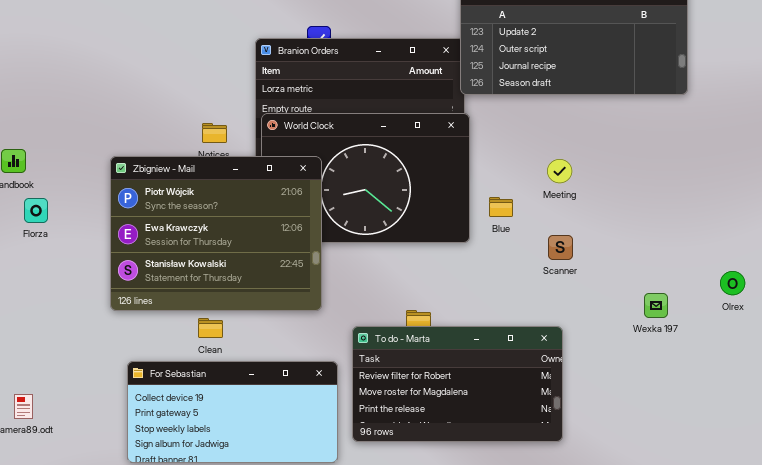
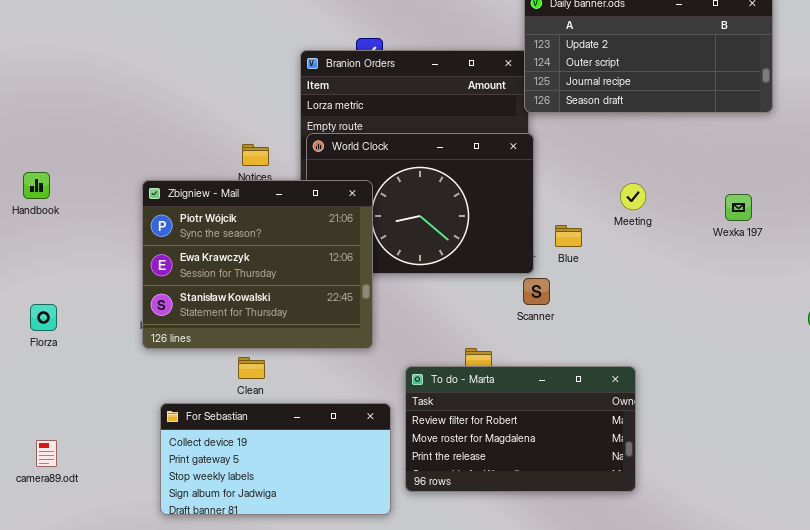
Florza: [24,198,48,223] -> [30,304,57,331], moved
Scanner: [548,235,573,260] -> [523,278,550,305], moved
Wexka 197: [644,293,668,318] -> [725,194,752,221], moved

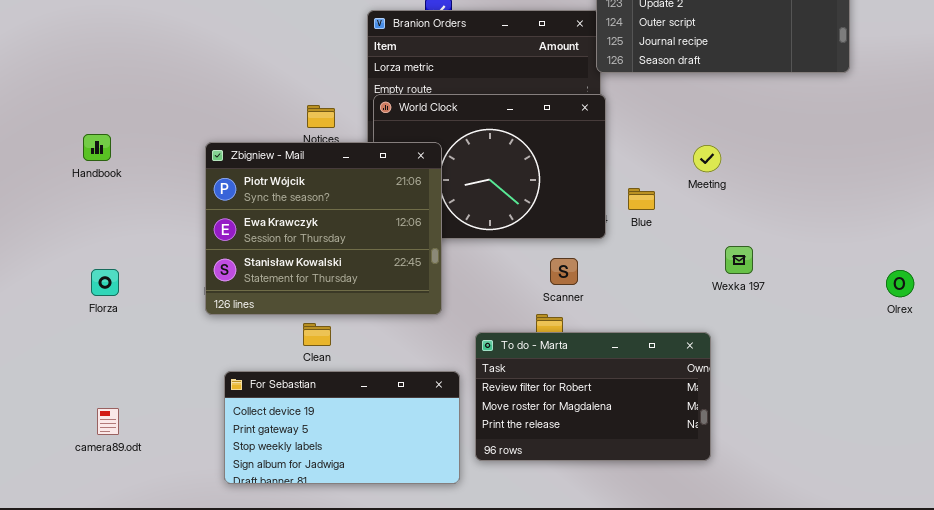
Wexka 197: [725,194,752,221] -> [725,246,753,274], moved
Scanner: [523,278,550,305] -> [550,258,578,285], moved

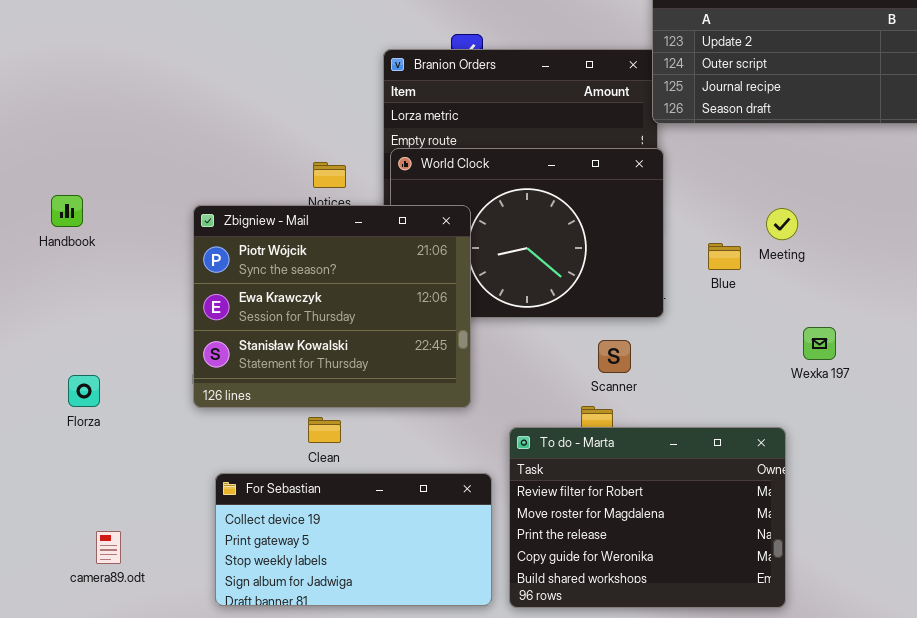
Blue: [628,188,655,210] -> [708,243,741,270], moved
Florza: [91,269,119,296] -> [68,375,100,407], moved
To do - Marta: [475,332,711,461] -> [509,427,786,608], resized
camera89.odt: [97,408,119,435] -> [96,531,121,564], moved

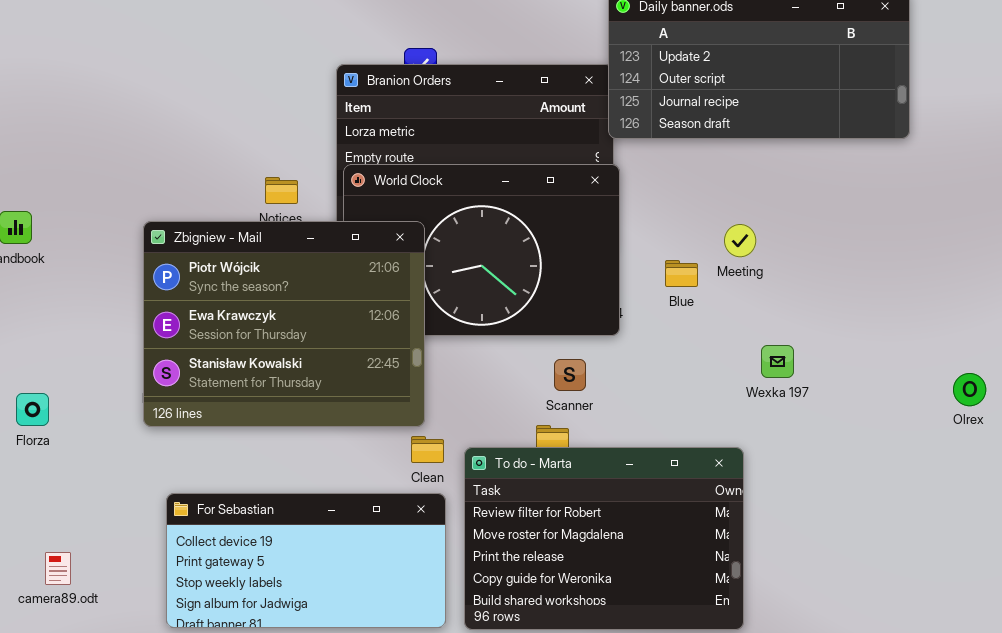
Clean: [308,417,341,443] -> [411,436,444,463], moved

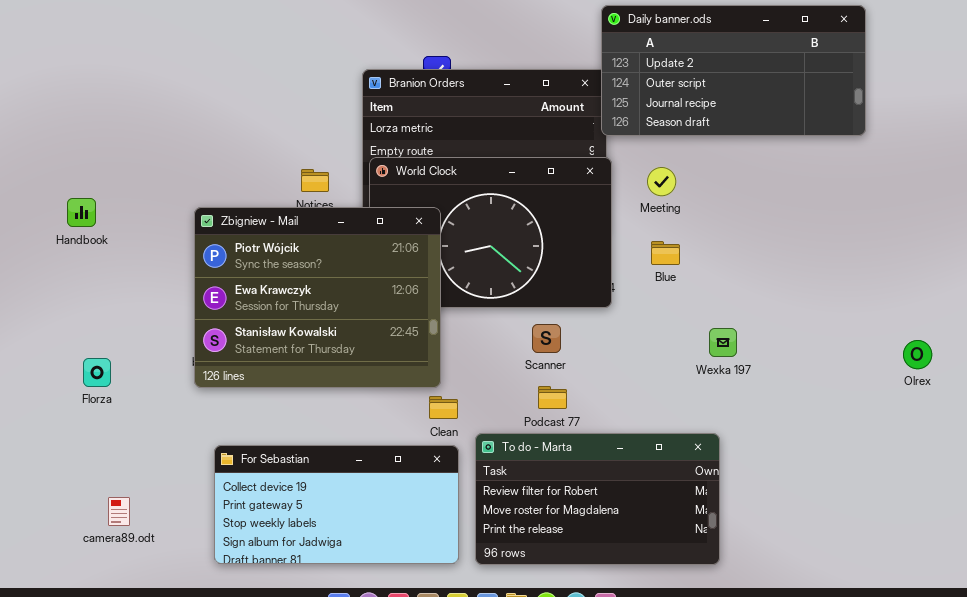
Meeting: [724,224,756,257] -> [647,167,676,196], moved
Wexka 197: [761,345,794,378] -> [709,328,737,357], moved
Scanner: [554,359,586,391] -> [532,324,561,353], moved
To do - Marta: [464,447,744,630] -> [475,433,720,565], resized

